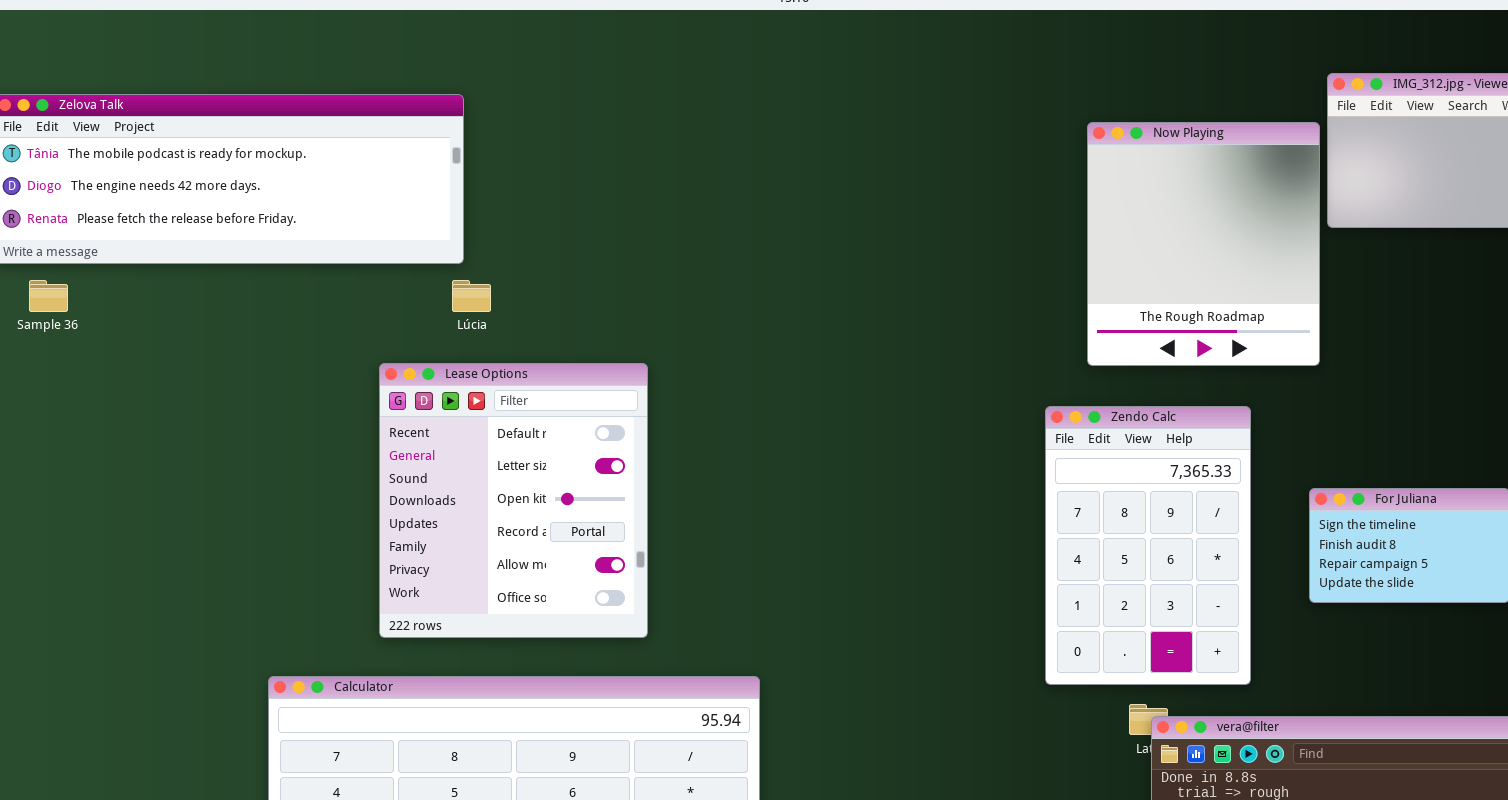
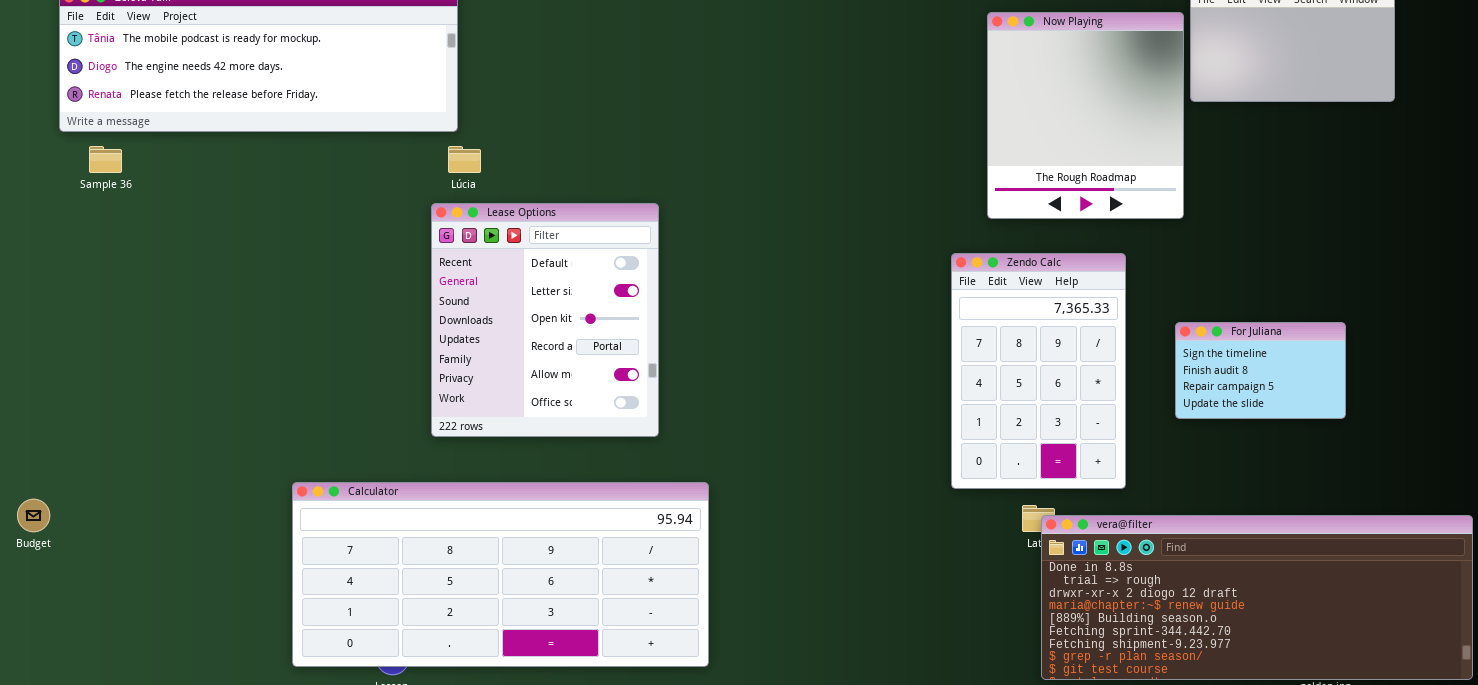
Lease Options: [379,363,648,638] -> [431,203,659,437], moved

